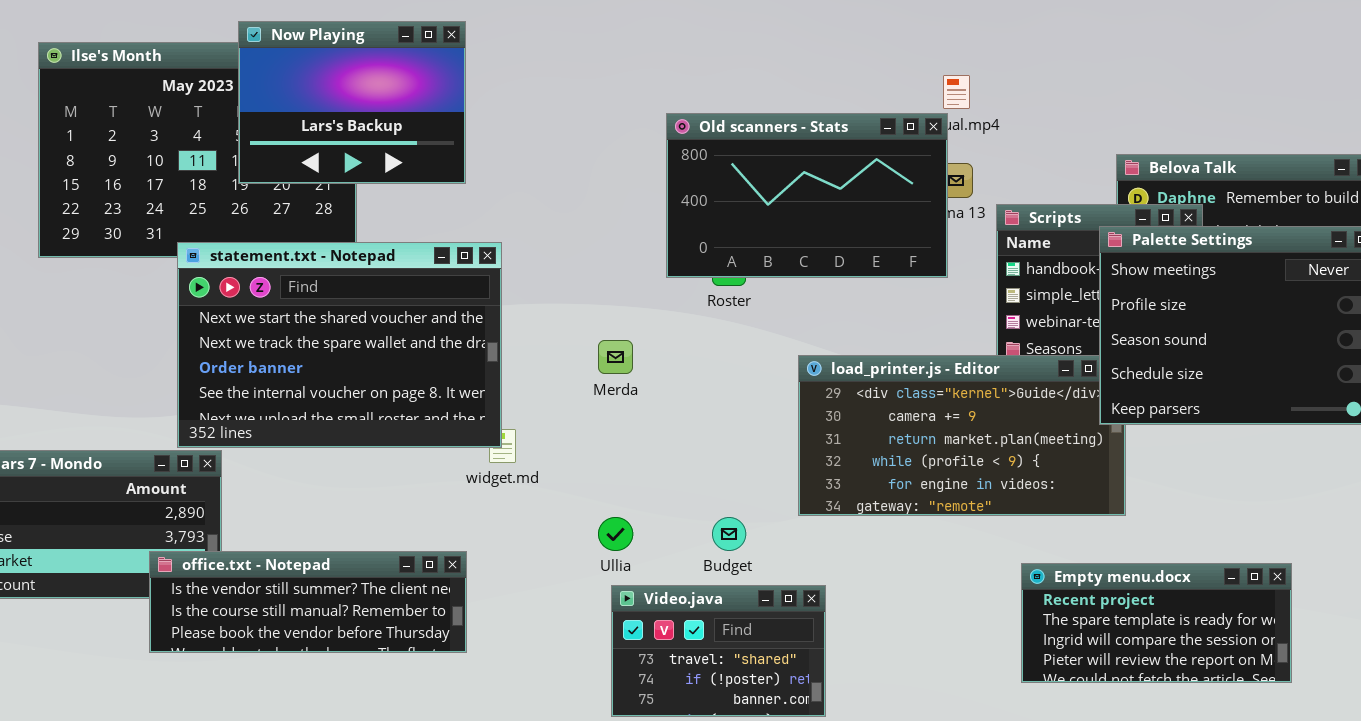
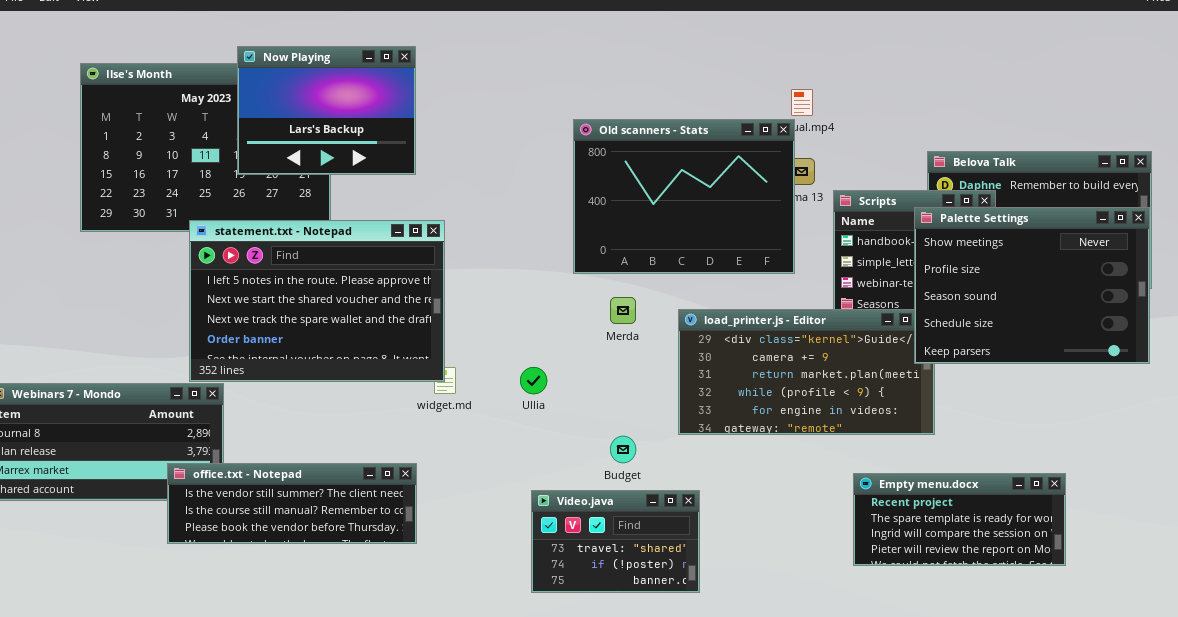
Old scanners - Stats: [666,113,948,278] -> [573,119,795,274], resized
statement.txt - Notepad: [177,242,502,448] -> [189,220,445,382], scrolled up 1 row
Merda: [598,340,633,374] -> [610,297,636,324], moved
Ullia: [598,517,633,551] -> [520,367,547,394], moved

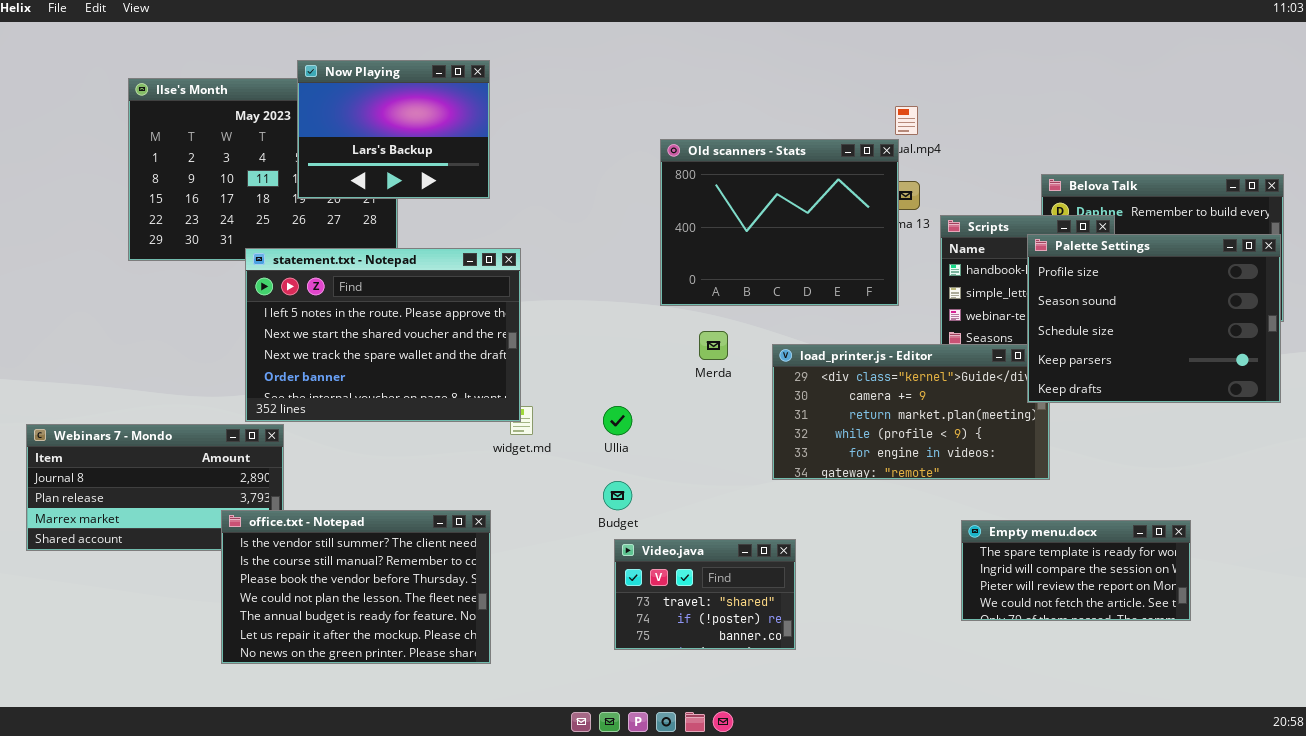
Palette Settings: [914,207,1150,364] -> [1027,234,1281,403], scrolled down 1 row
Budget: [610,436,636,463] -> [603,481,632,510], moved
office.txt - Notepad: [167,463,417,544] -> [221,510,491,664], resized
Empty menu.docx: [853,473,1066,566] -> [961,520,1191,621], scrolled down 1 row

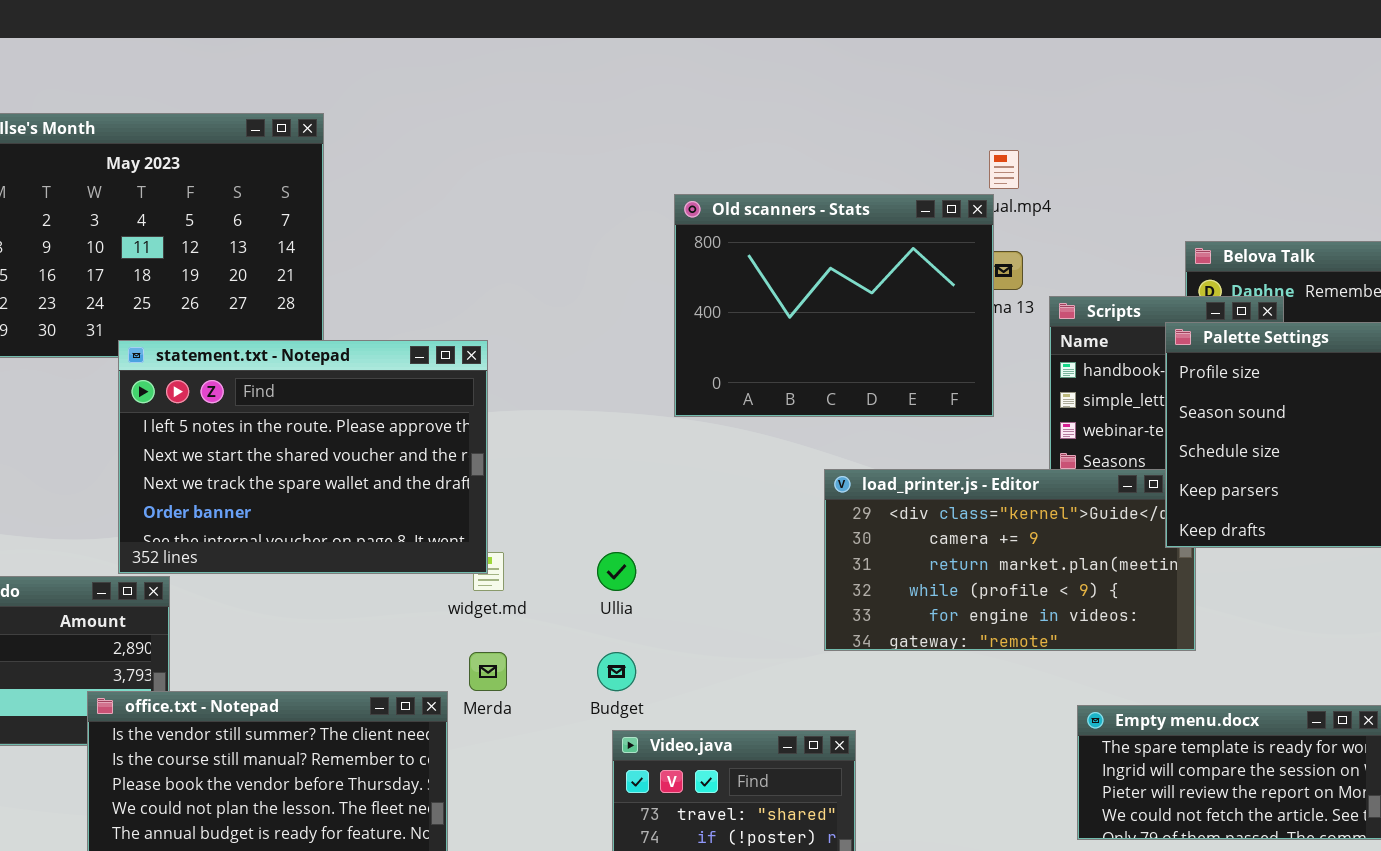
Now Playing: [297,60,490,199] -> none, closed
Merda: [699,331,728,360] -> [469,652,507,691], moved

